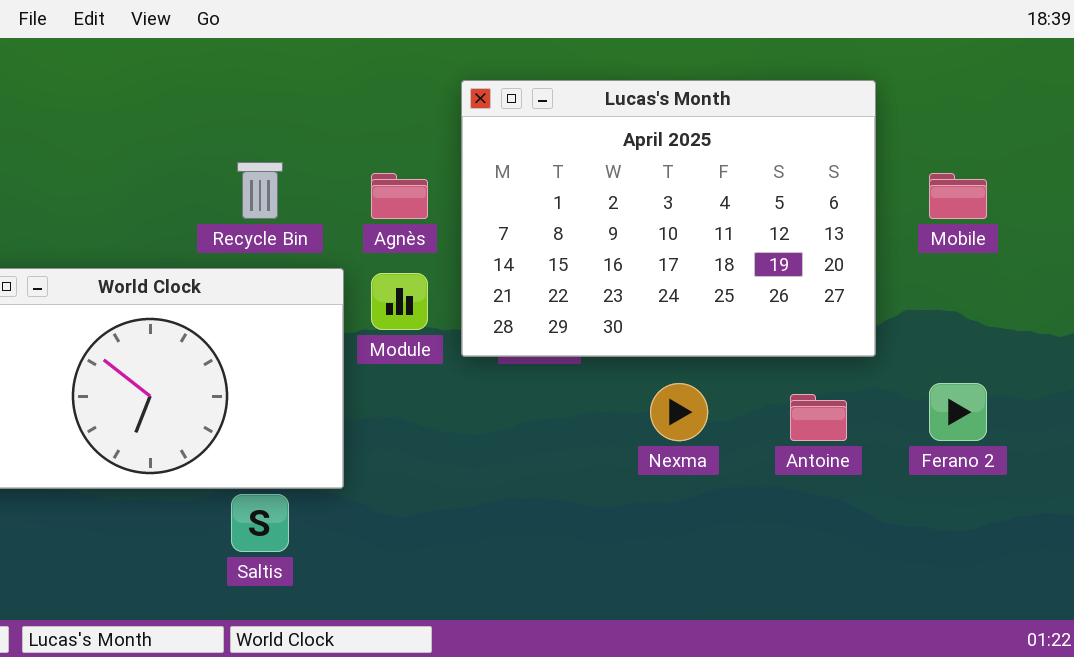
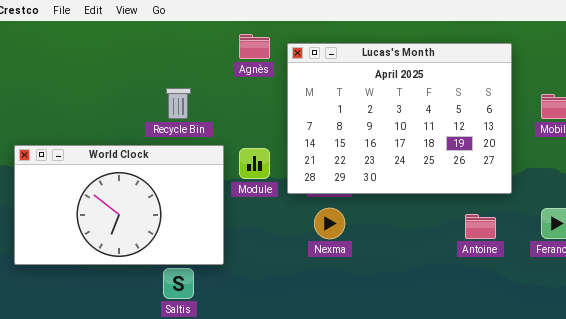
Agnès: [371,173,428,219] -> [239,34,270,59], moved
Nexma: [650,383,708,441] -> [314,208,345,239], moved

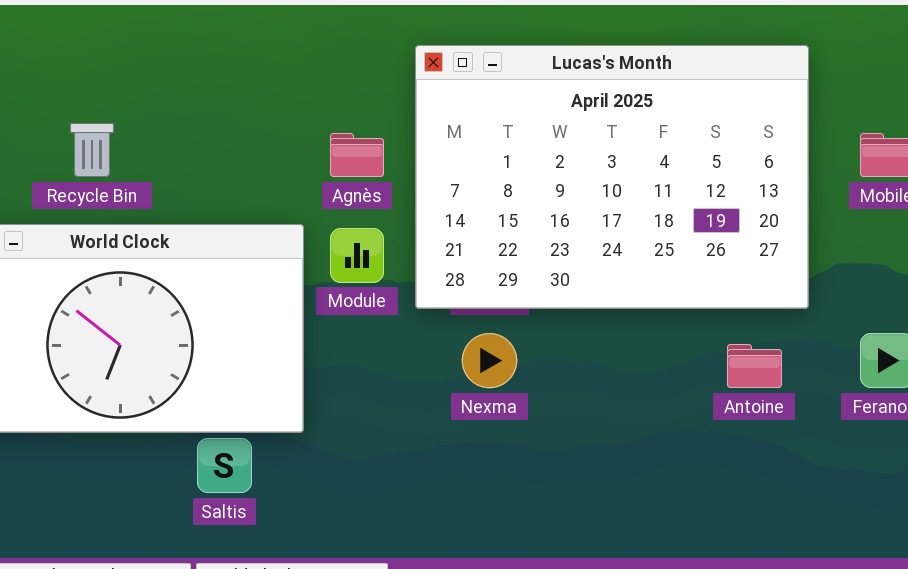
Agnès: [239,34,270,59] -> [330,133,384,177], moved
Recycle Bin: [166,88,191,119] -> [70,123,114,177], moved

